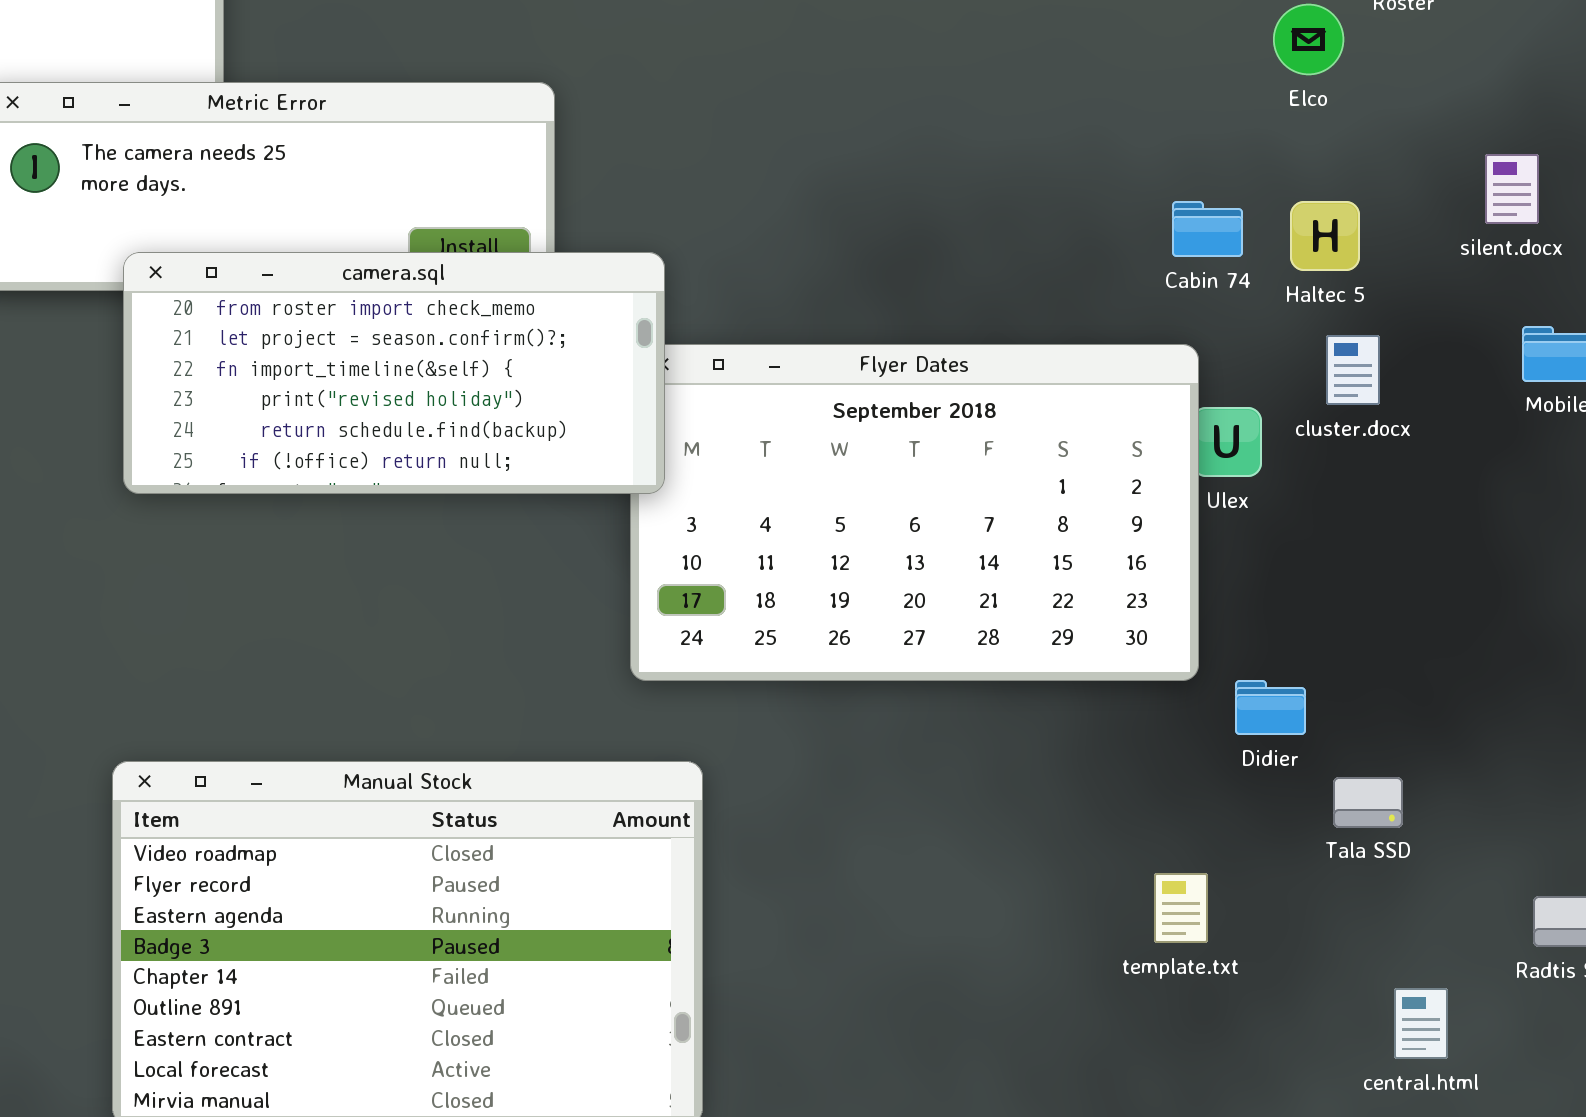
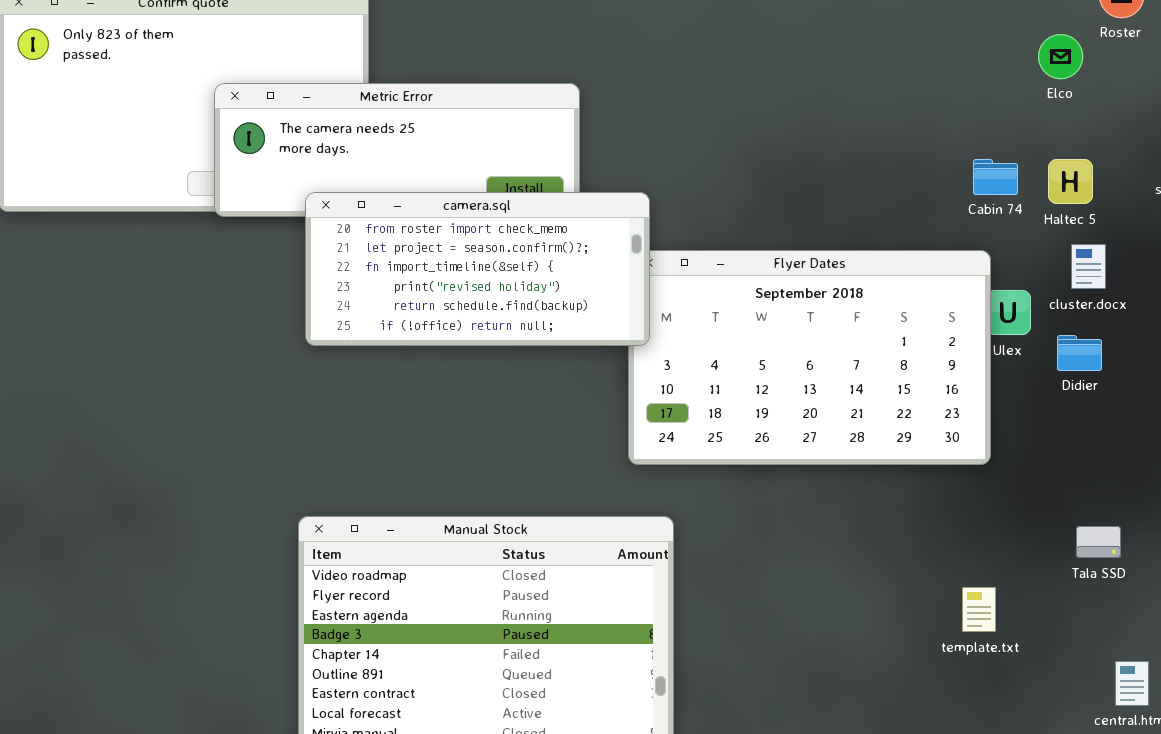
Didier: [1235,680,1306,735] -> [1057,335,1102,371], moved

